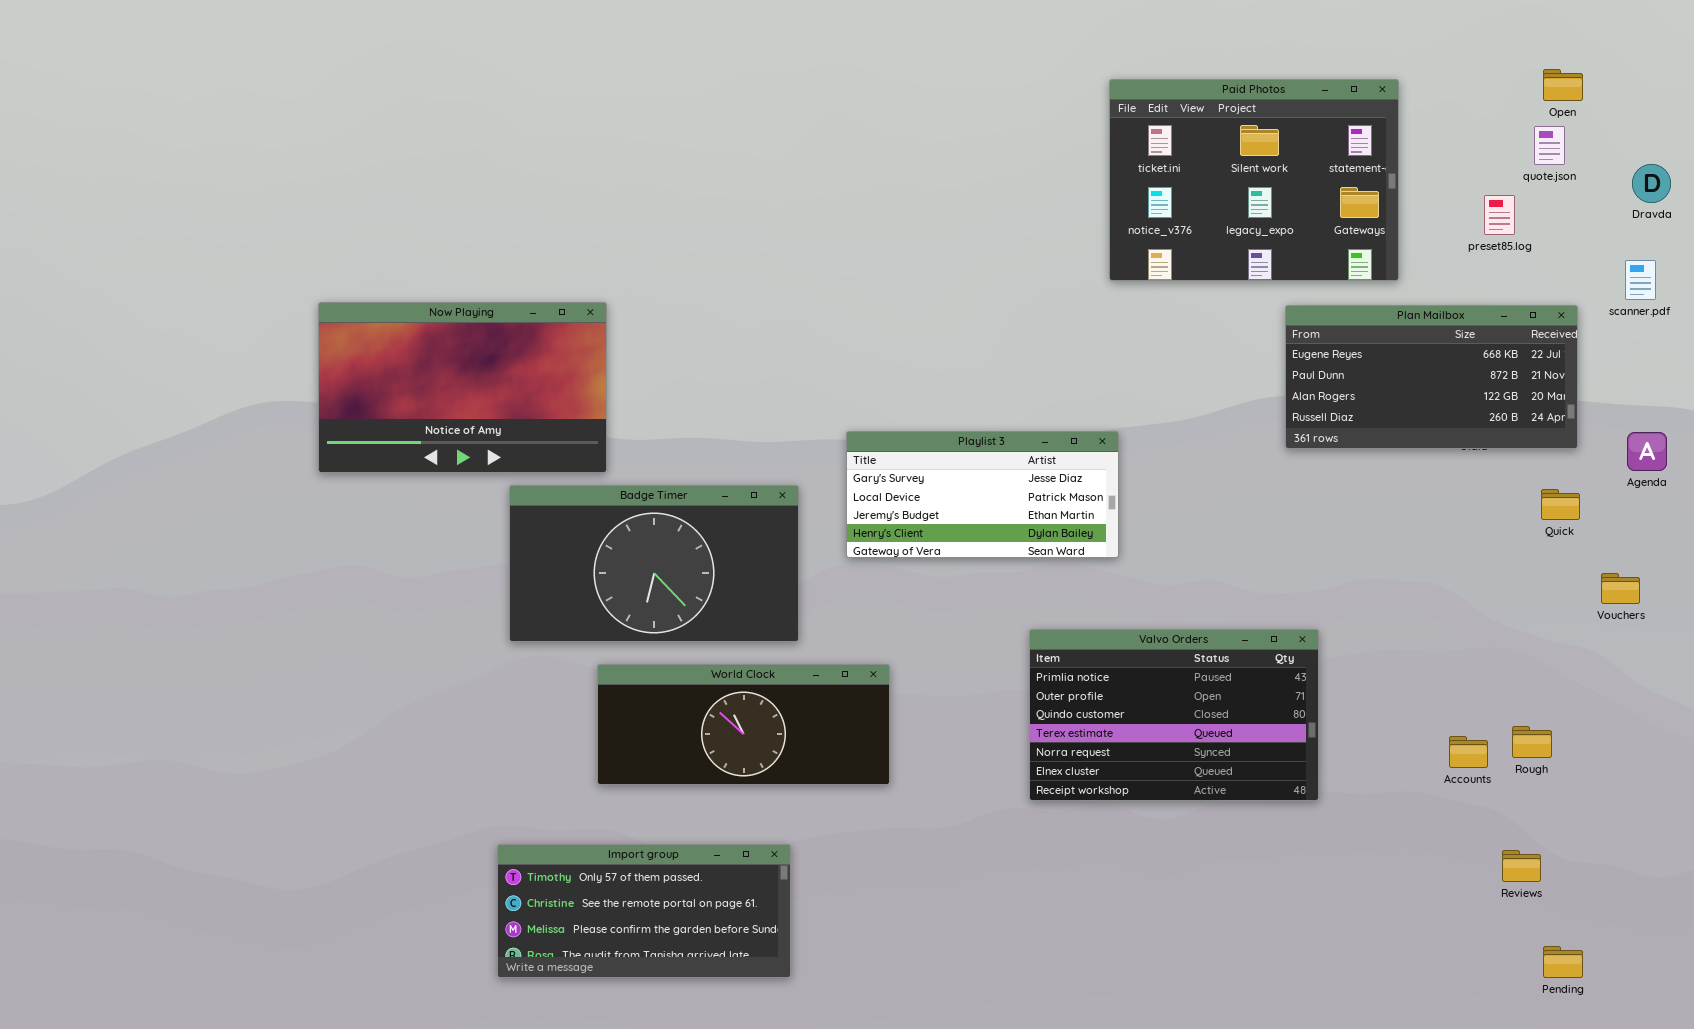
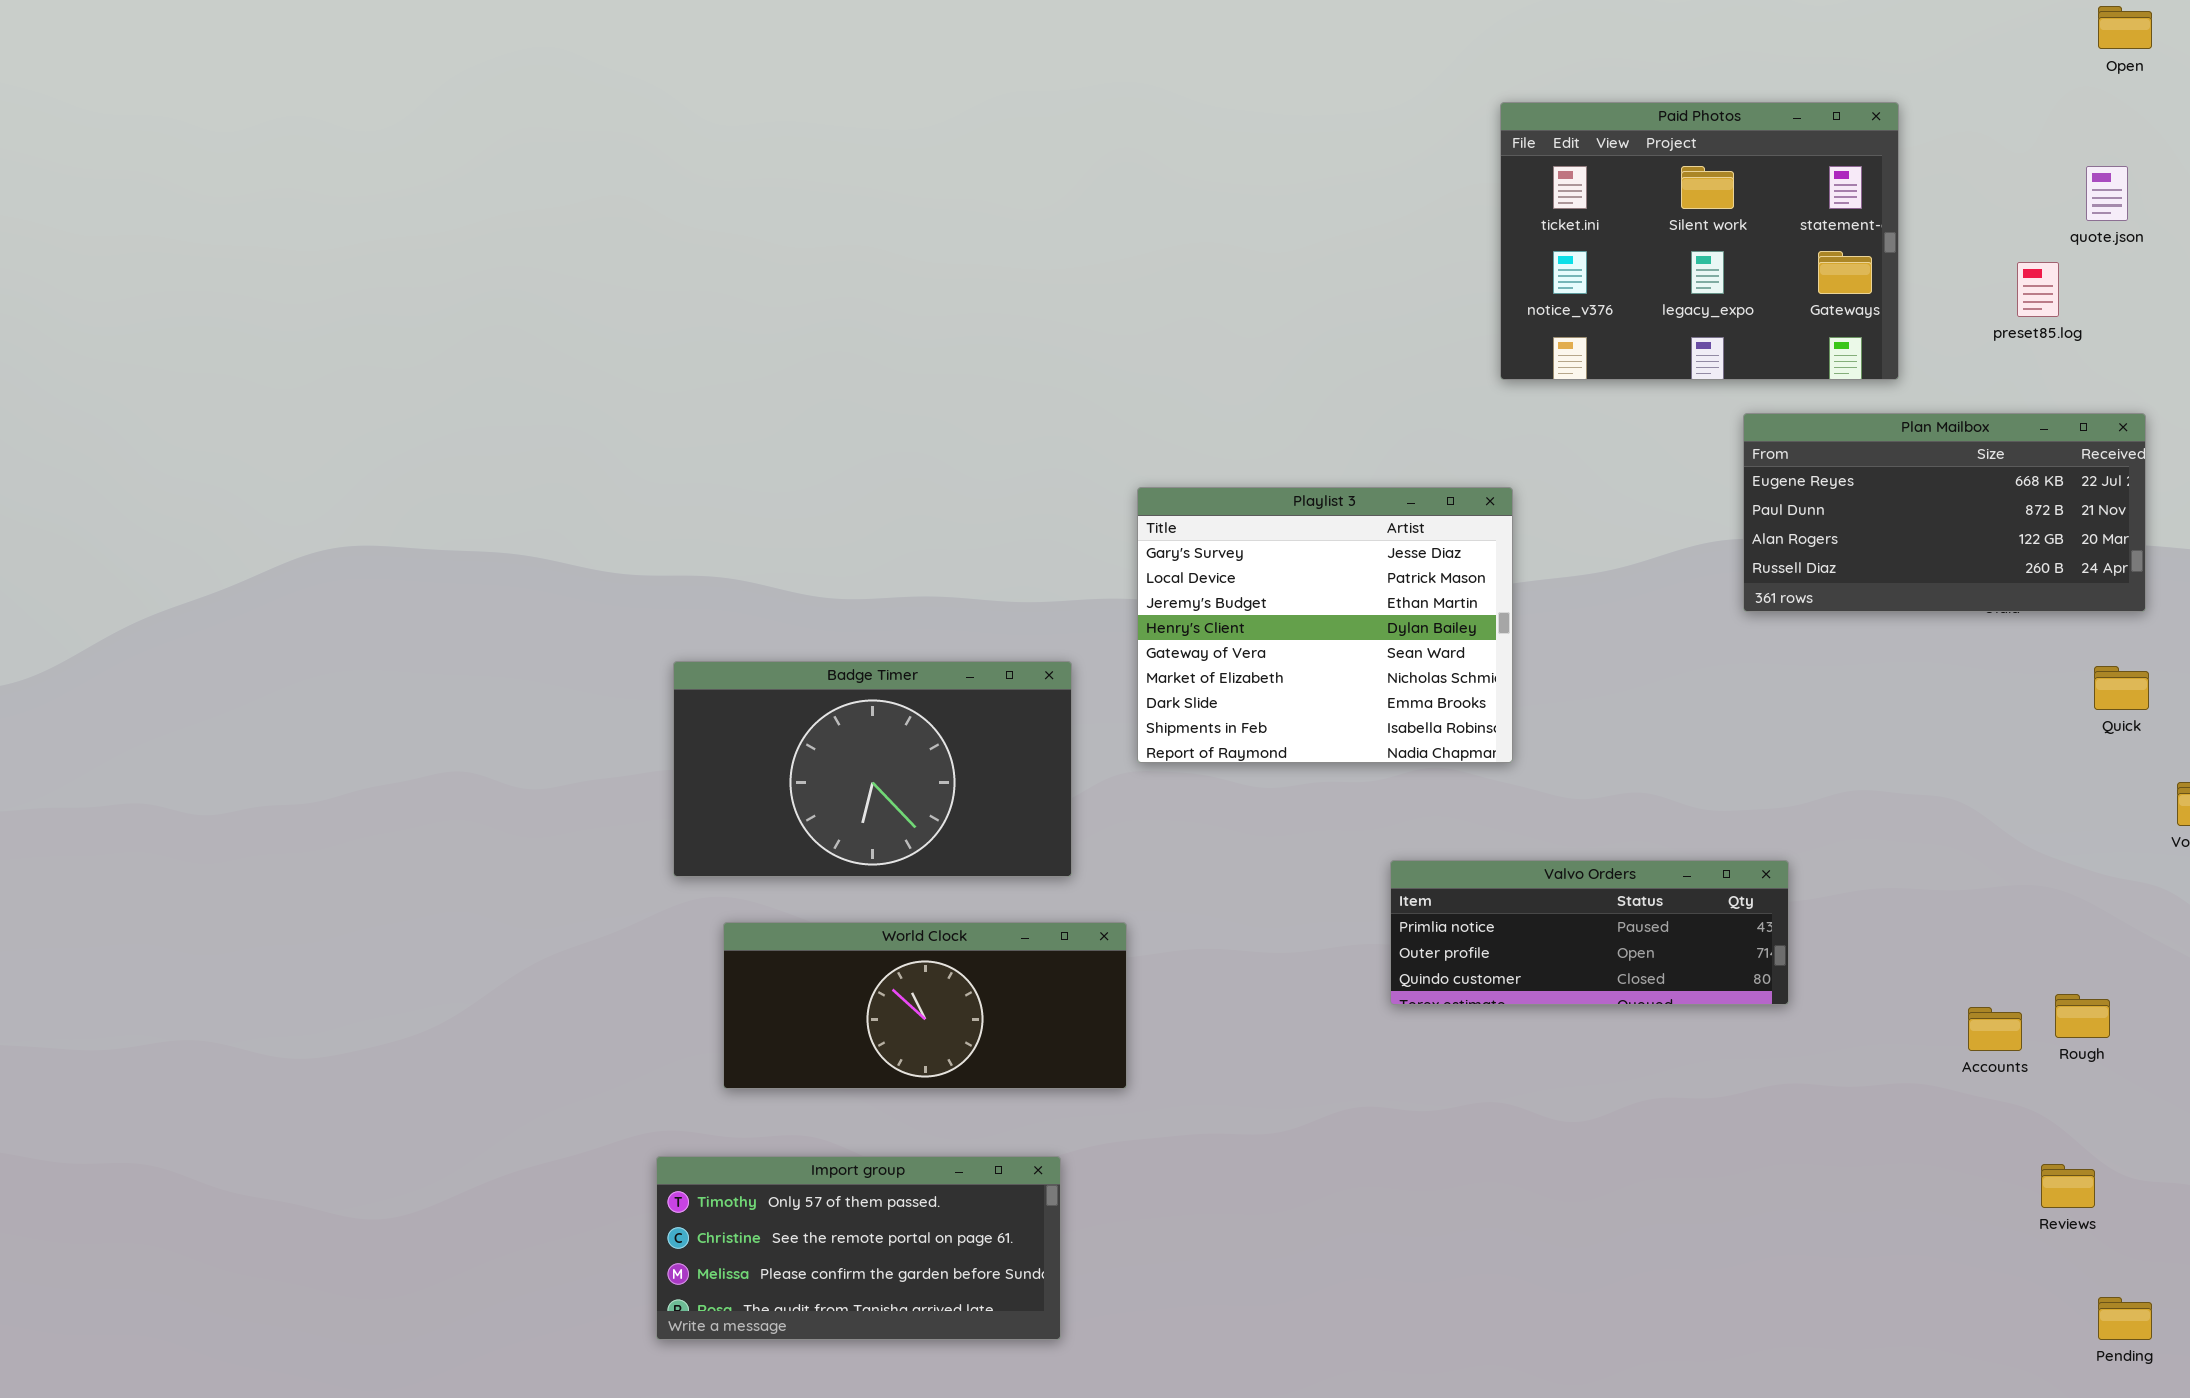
Open: [1543,69,1583,101] -> [2098,6,2152,49], moved
Now Playing: [318,302,607,473] -> none, closed
Playlist 3: [846,431,1119,558] -> [1137,487,1513,763], resized
Valvo Orders: [1029,629,1319,801] -> [1390,860,1789,1005], resized
World Clock: [597,664,890,785] -> [723,922,1127,1089], moved

